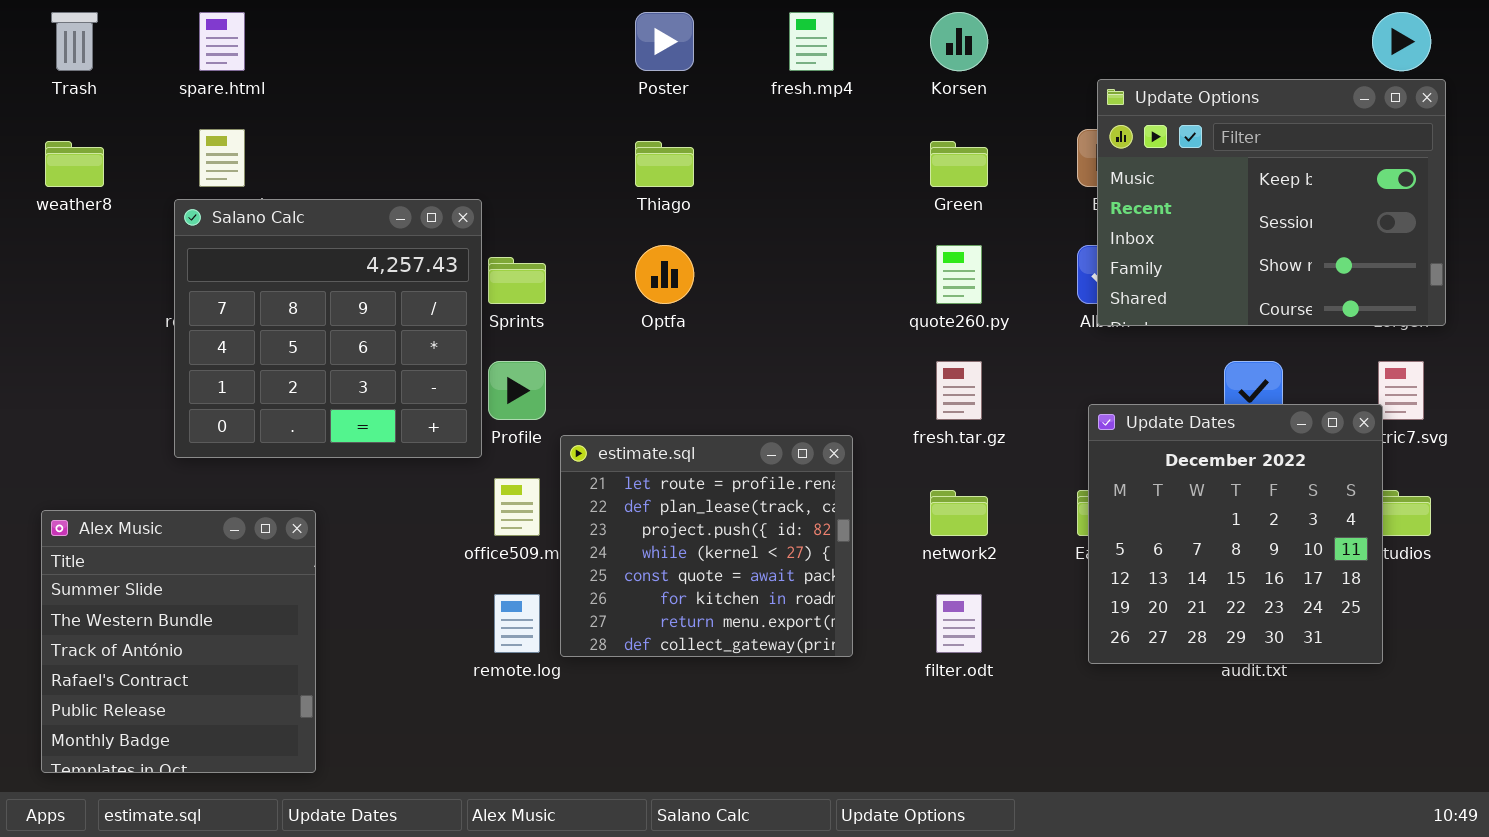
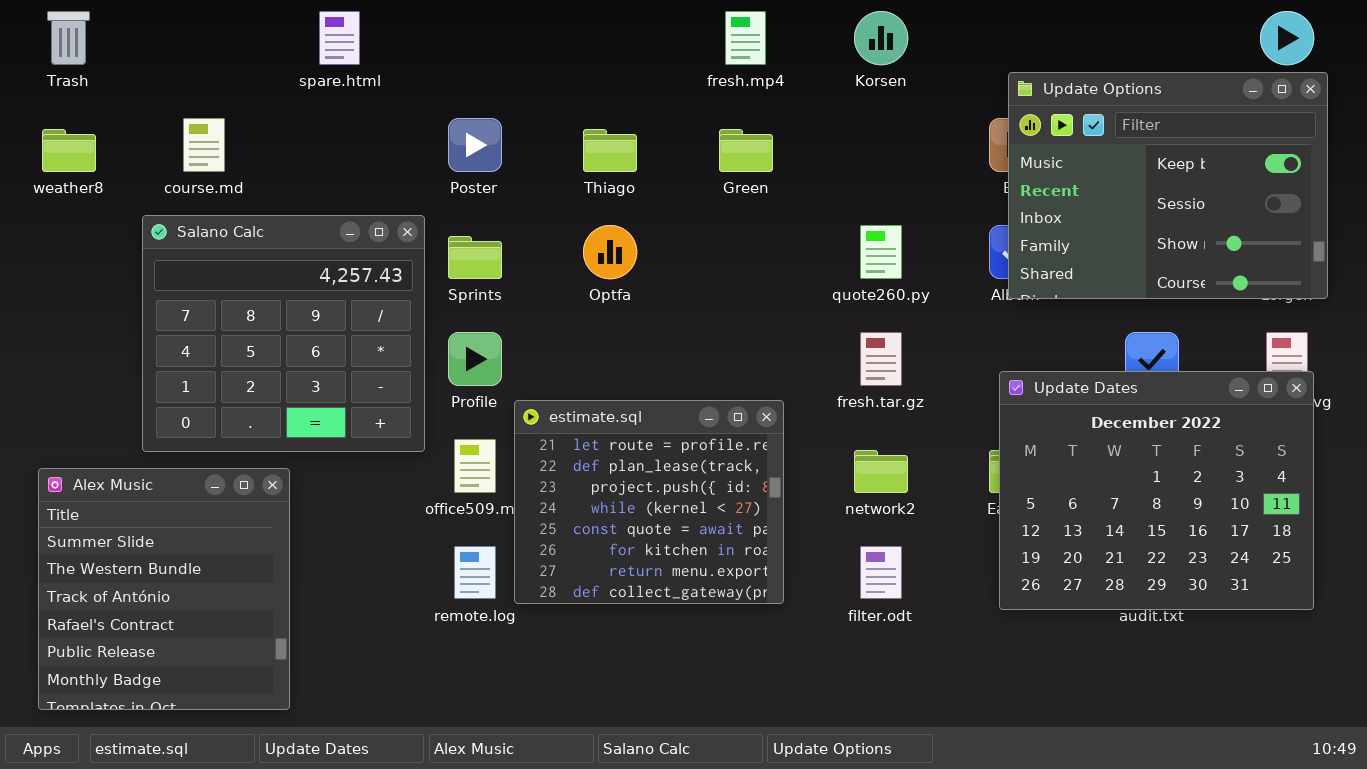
spare.html: [199,12,245,71] -> [319,11,360,65], moved
Poster: [635,12,694,71] -> [448,118,502,172], moved
Green: [930,141,988,187] -> [719,129,773,172], moved
Salano Calc: [174,199,482,458] -> [142,215,425,452], moved
Update Dates: [1088,404,1383,664] -> [999,371,1314,610], resized

